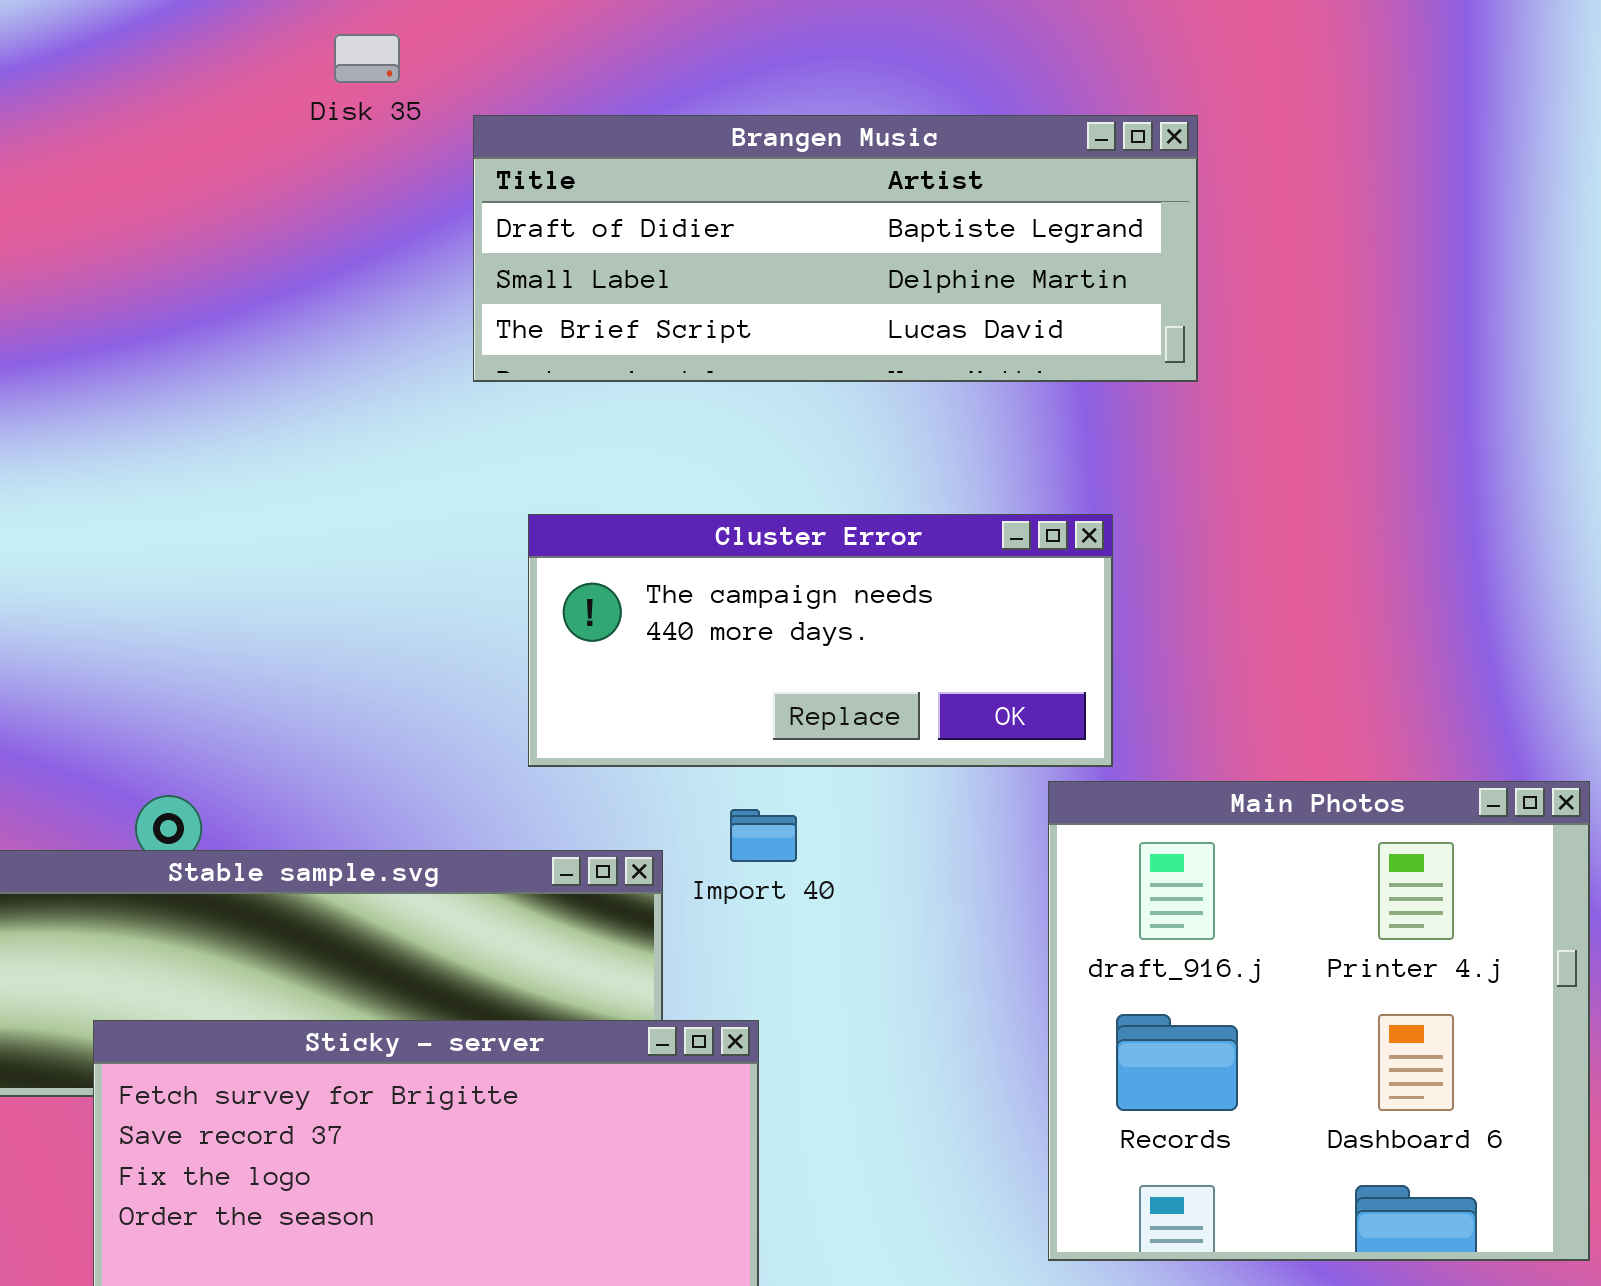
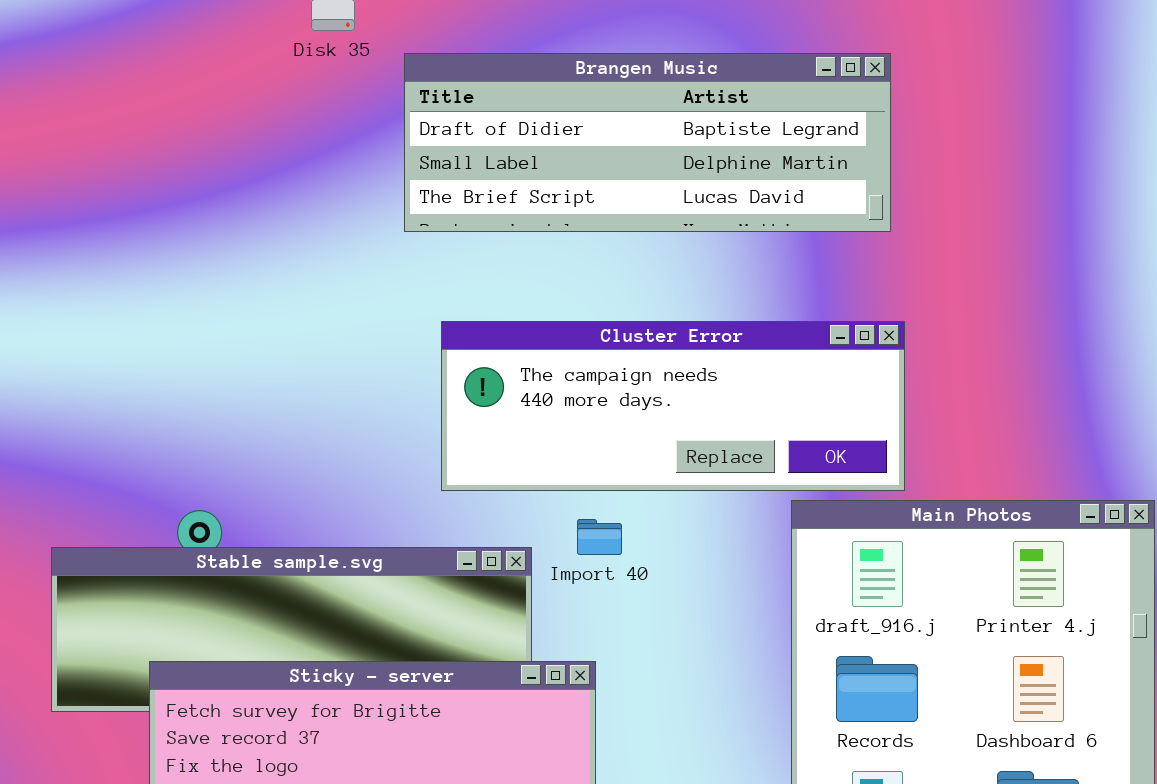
Cluster Error: [528,514,1113,767] -> [441,321,905,491], resized

